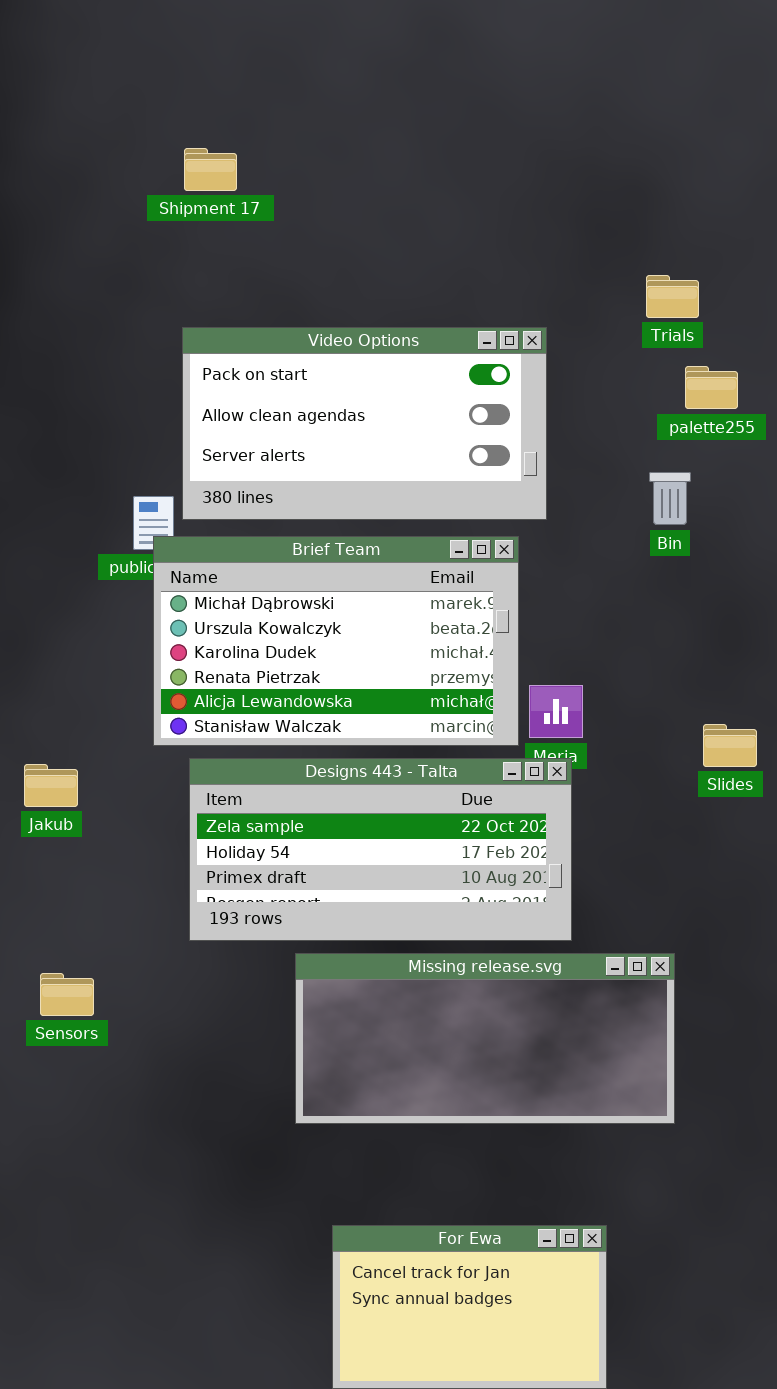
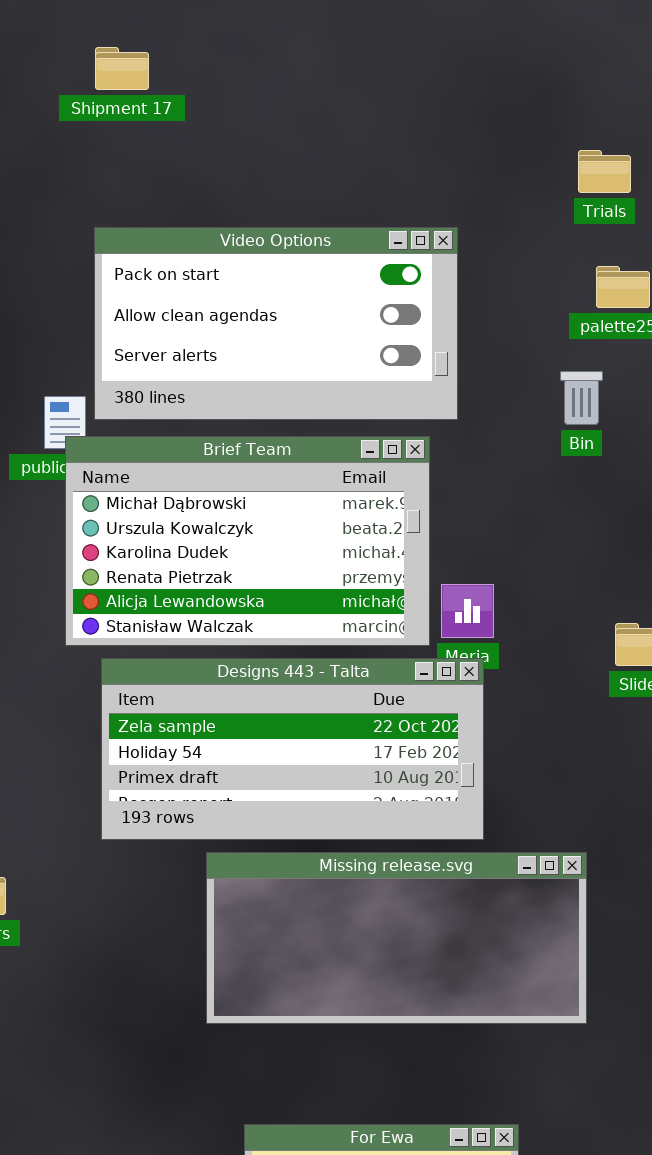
Trials: [646,275,699,318] -> [578,150,631,193], moved

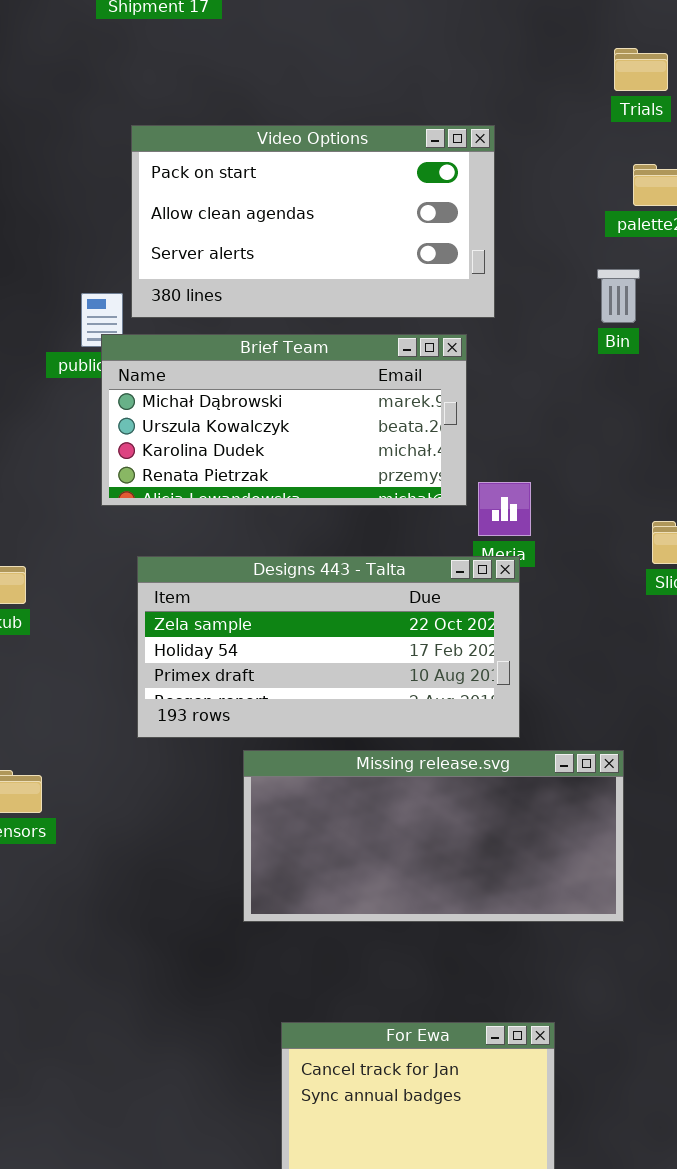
Brief Team: [65,436,430,646] -> [101,334,467,506], resized

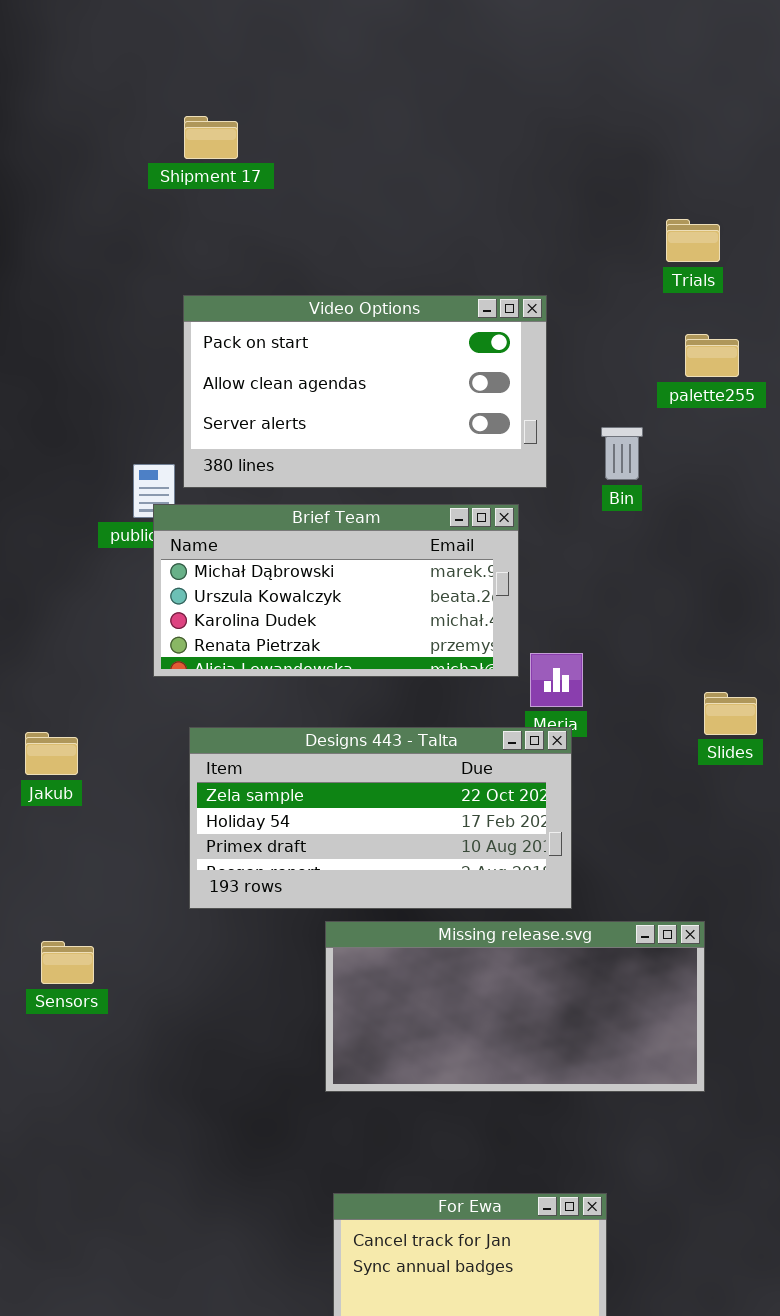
Bin: [597,269,640,323] -> [601,427,643,480], moved
Missing release.svg: [243,750,624,922] -> [325,921,705,1092], moved

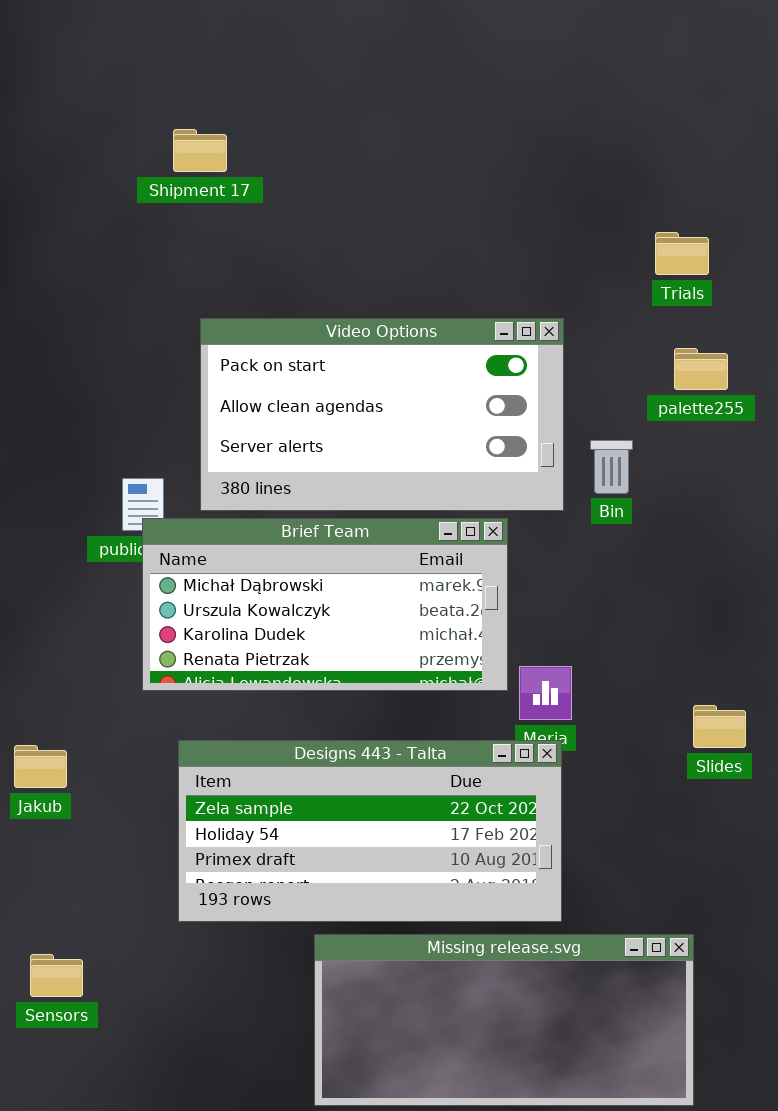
Video Options: [183,295,547,488] -> [200,318,564,511], moved

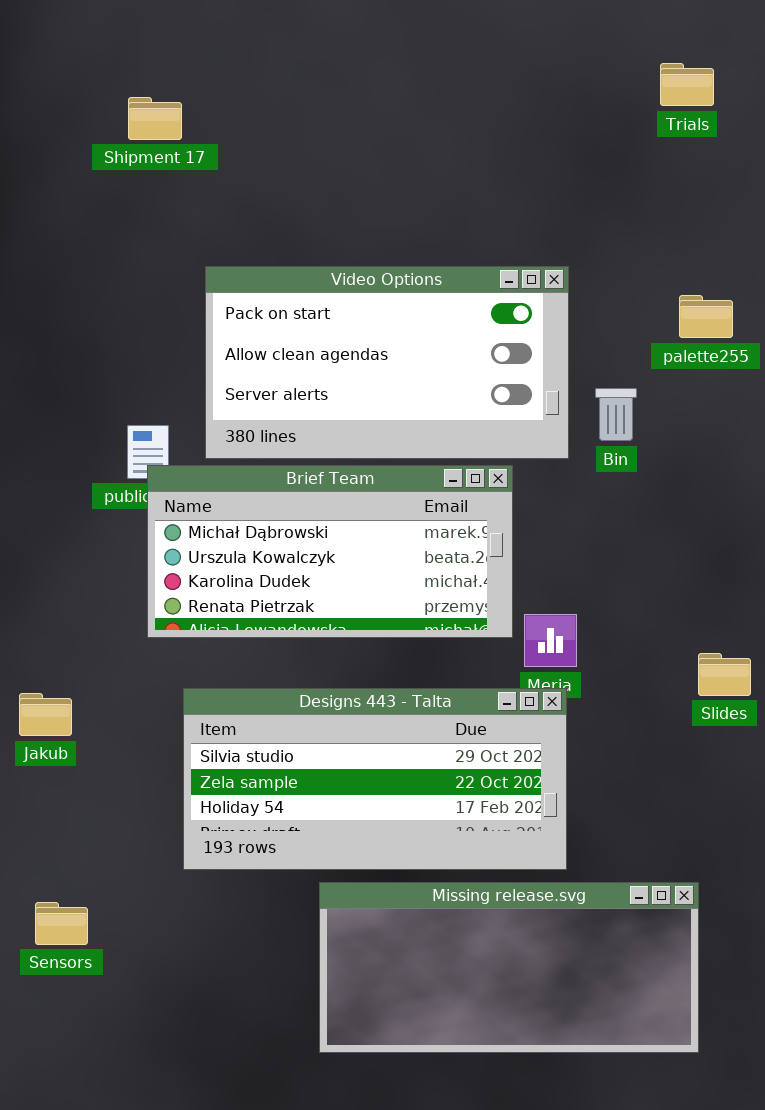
Shipment 17: [173,129,227,172] -> [128,97,182,140], moved
Trials: [655,232,709,275] -> [660,63,714,106], moved
Designs 443 - Talta: [178,740,562,922] -> [183,688,567,870], scrolled up 1 row

